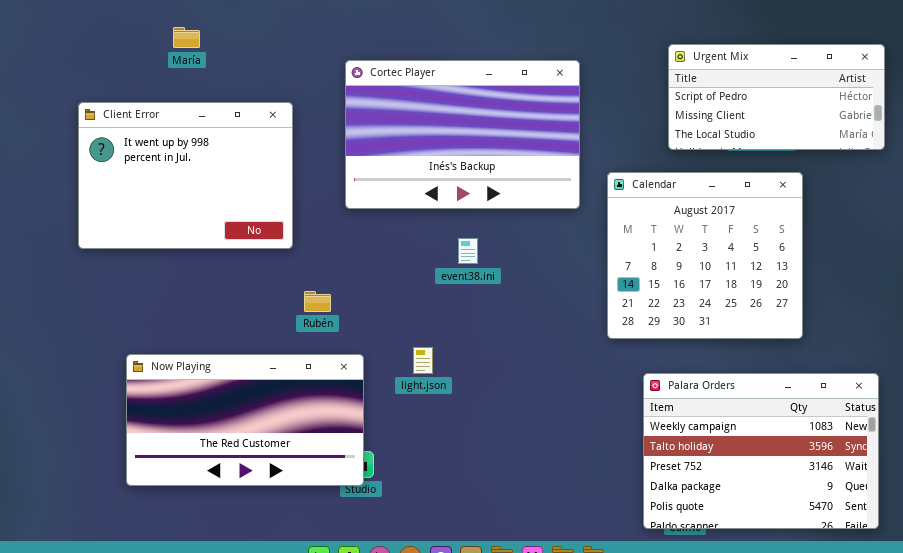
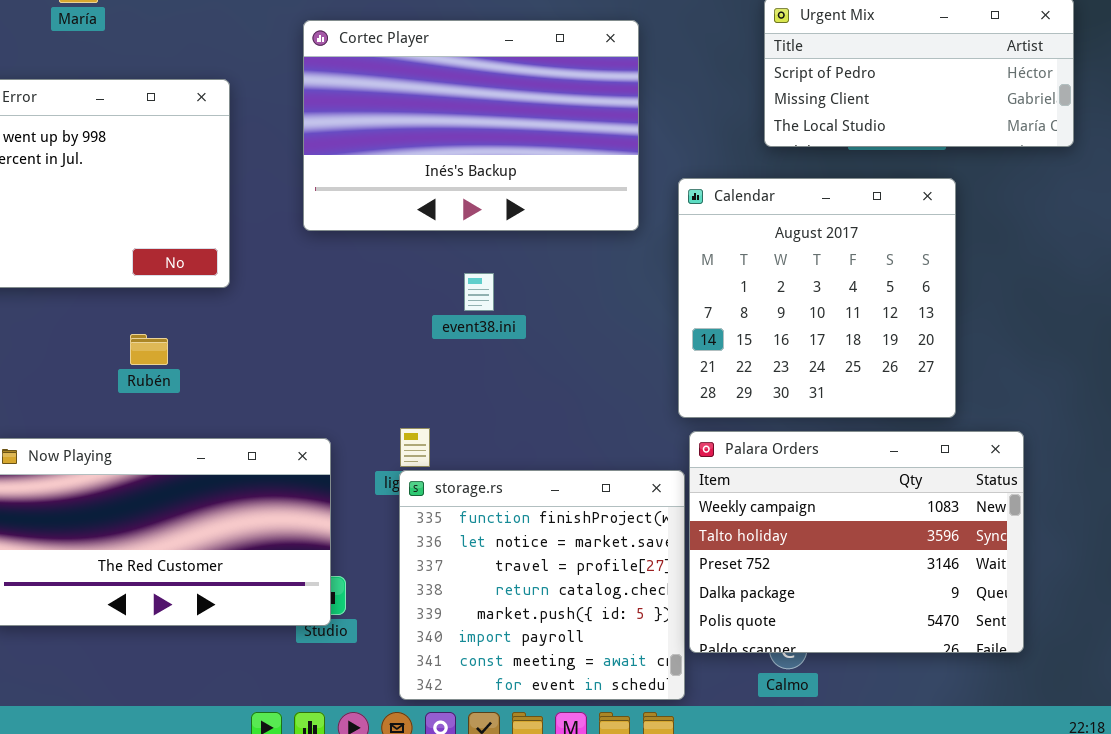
Rubén: [304,291,331,312] -> [130,334,168,365], moved
Palara Orders: [643,373,879,529] -> [689,431,1024,653], moved
storage.rs: none -> [399,470,685,700], opened

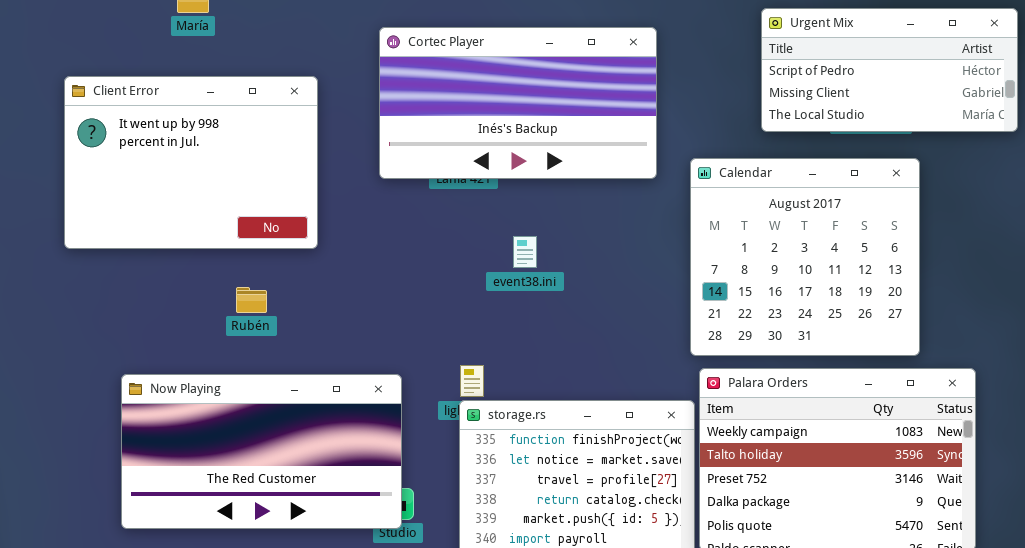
Cortec Player: [303,20,639,231] -> [379,27,657,179], resized

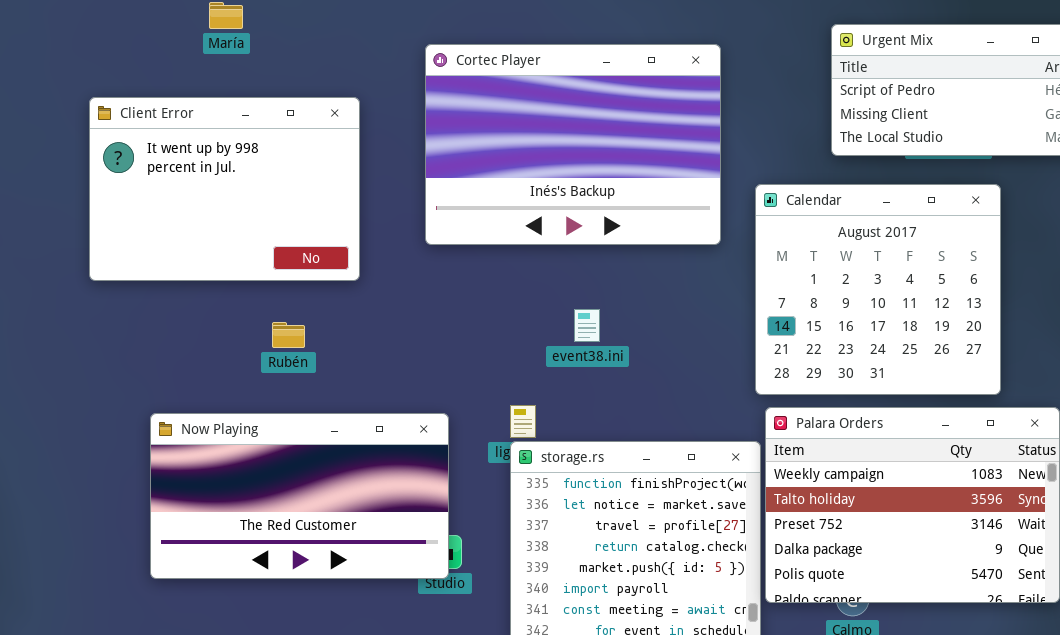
Cortec Player: [379,27,657,179] -> [425,44,721,245], resized
event38.ini: [513,236,537,268] -> [574,309,600,342], moved

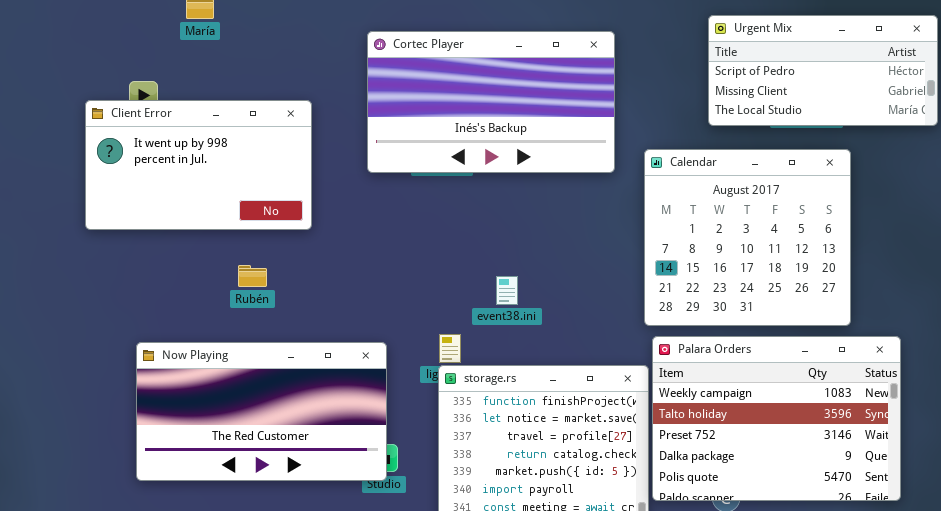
Cortec Player: [425,44,721,245] -> [367,31,615,173], resized
Client Error: [89,97,360,281] -> [85,100,312,230], resized
event38.ini: [574,309,600,342] -> [496,276,518,305], moved

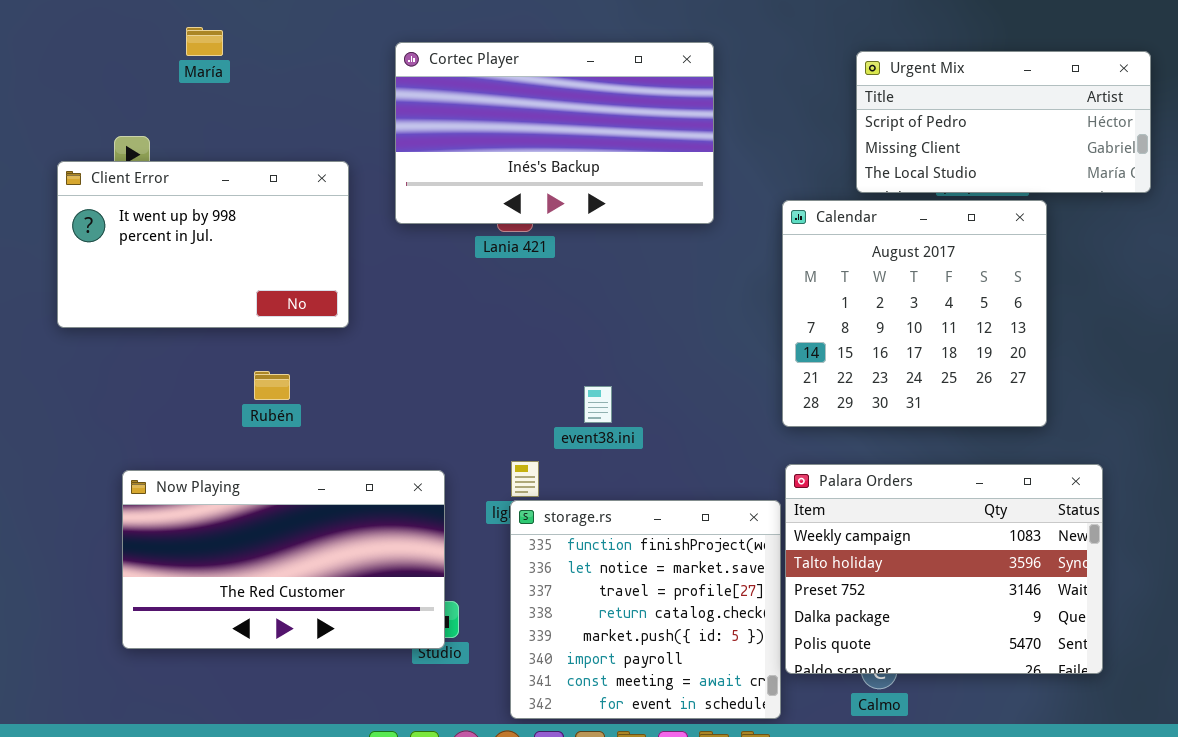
Cortec Player: [367,31,615,173] -> [395,42,714,224], moved
Calendar: [644,149,851,326] -> [782,200,1047,427], moved

